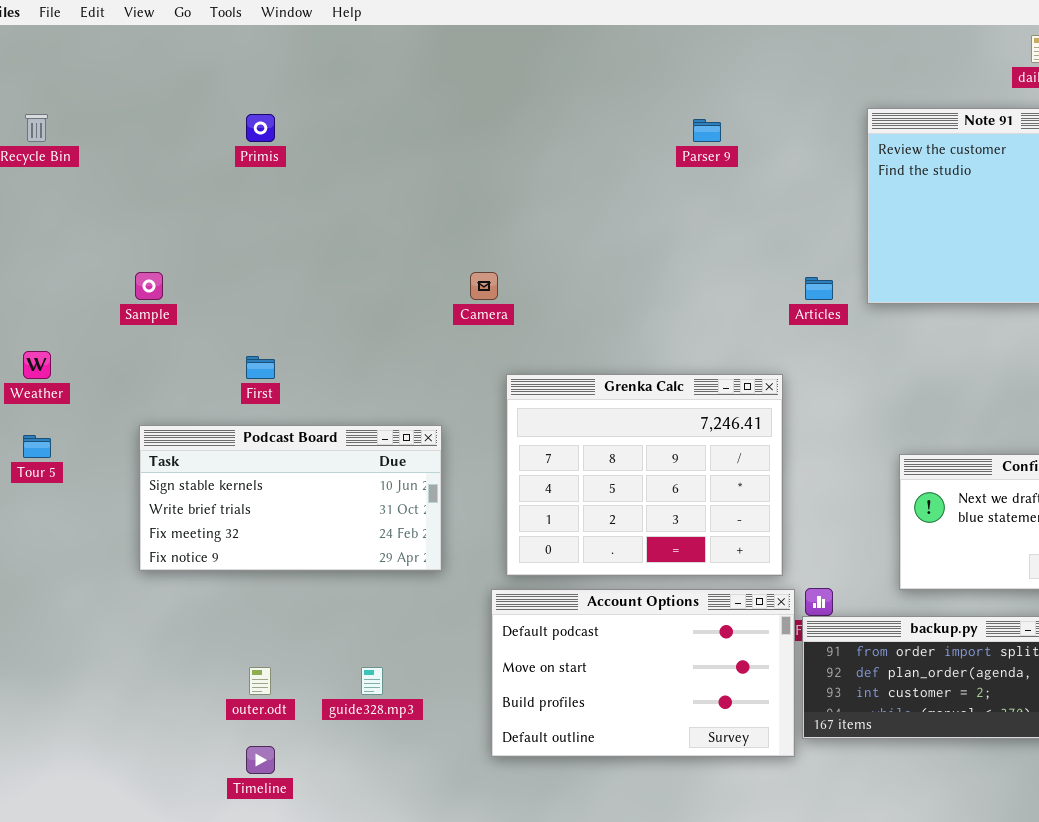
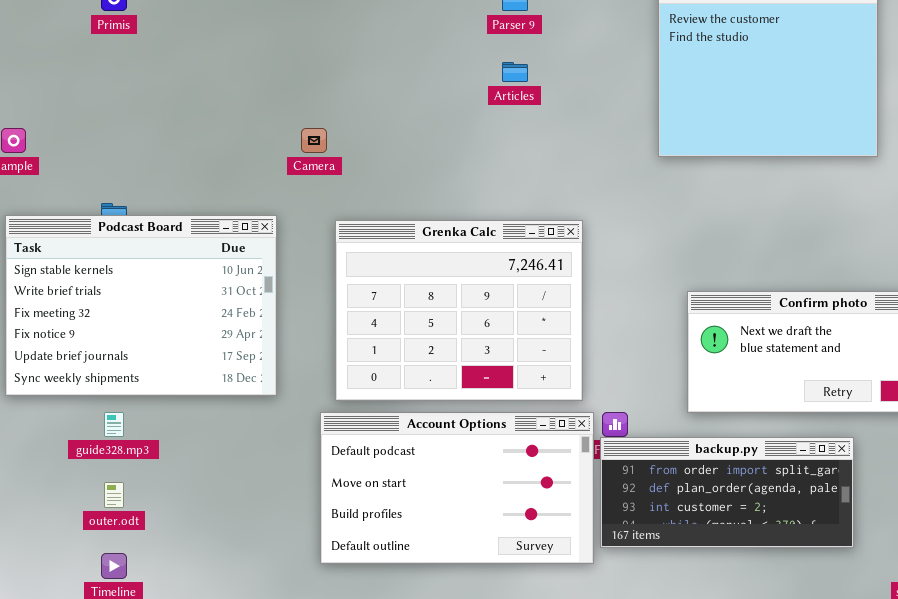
Articles: [805,277,833,300] -> [502,62,528,82], moved
Podcast Board: [139,425,442,571] -> [5,215,277,396], resized
guide328.mp3: [361,667,383,695] -> [104,412,124,437], moved

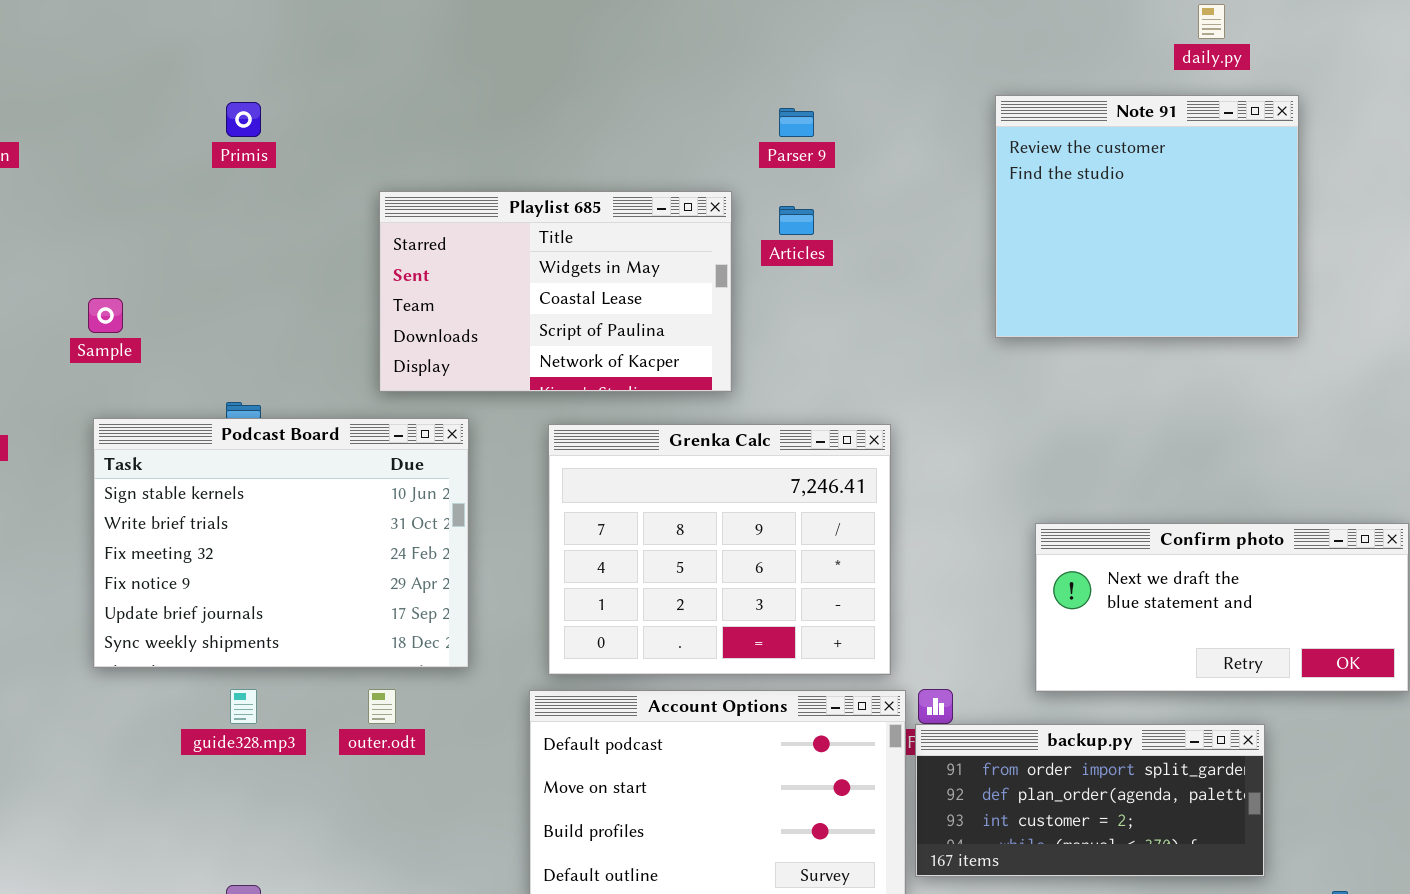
Playlist 685: none -> [379,191,732,392], opened
outer.odt: [104,482,124,508] -> [368,689,396,724], moved

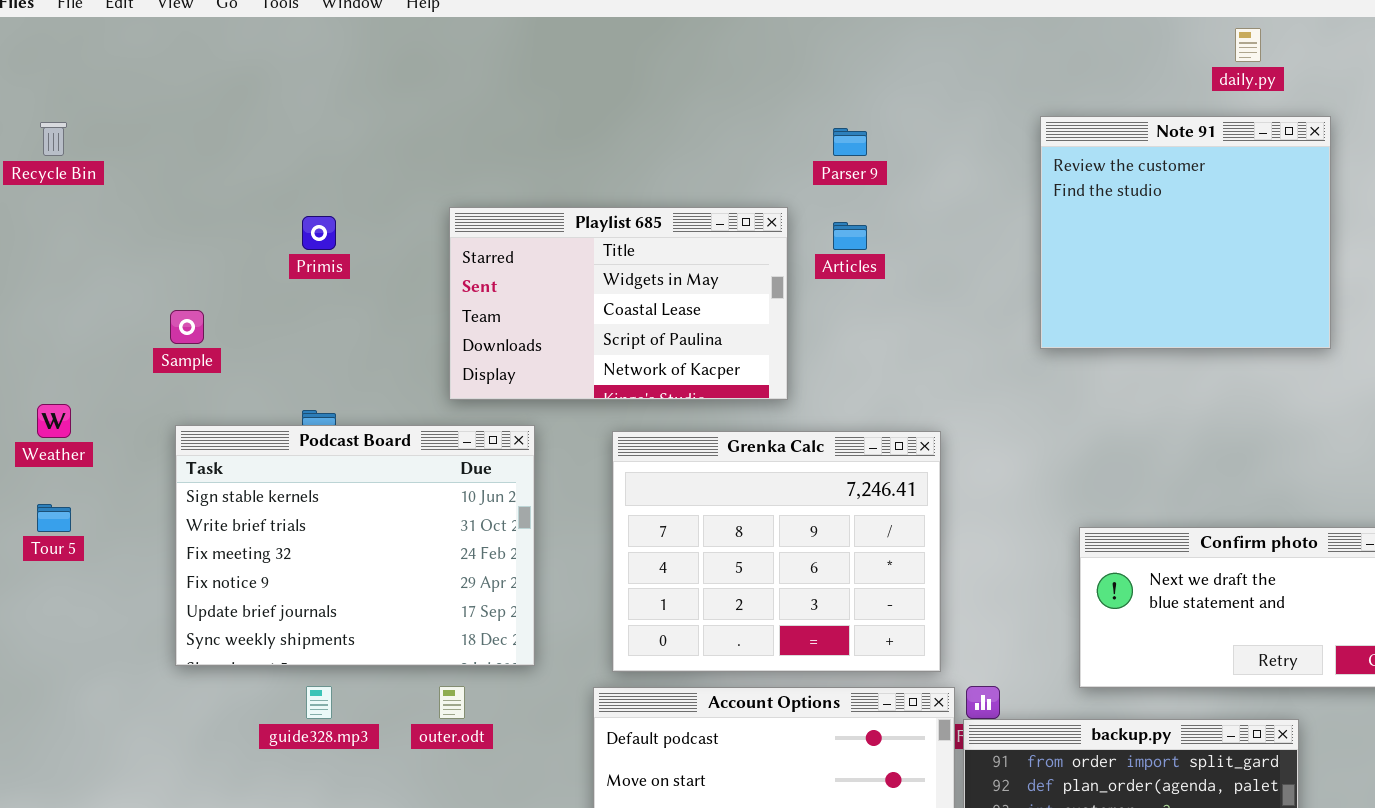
Primis: [226,102,261,137] -> [302,216,336,250], moved

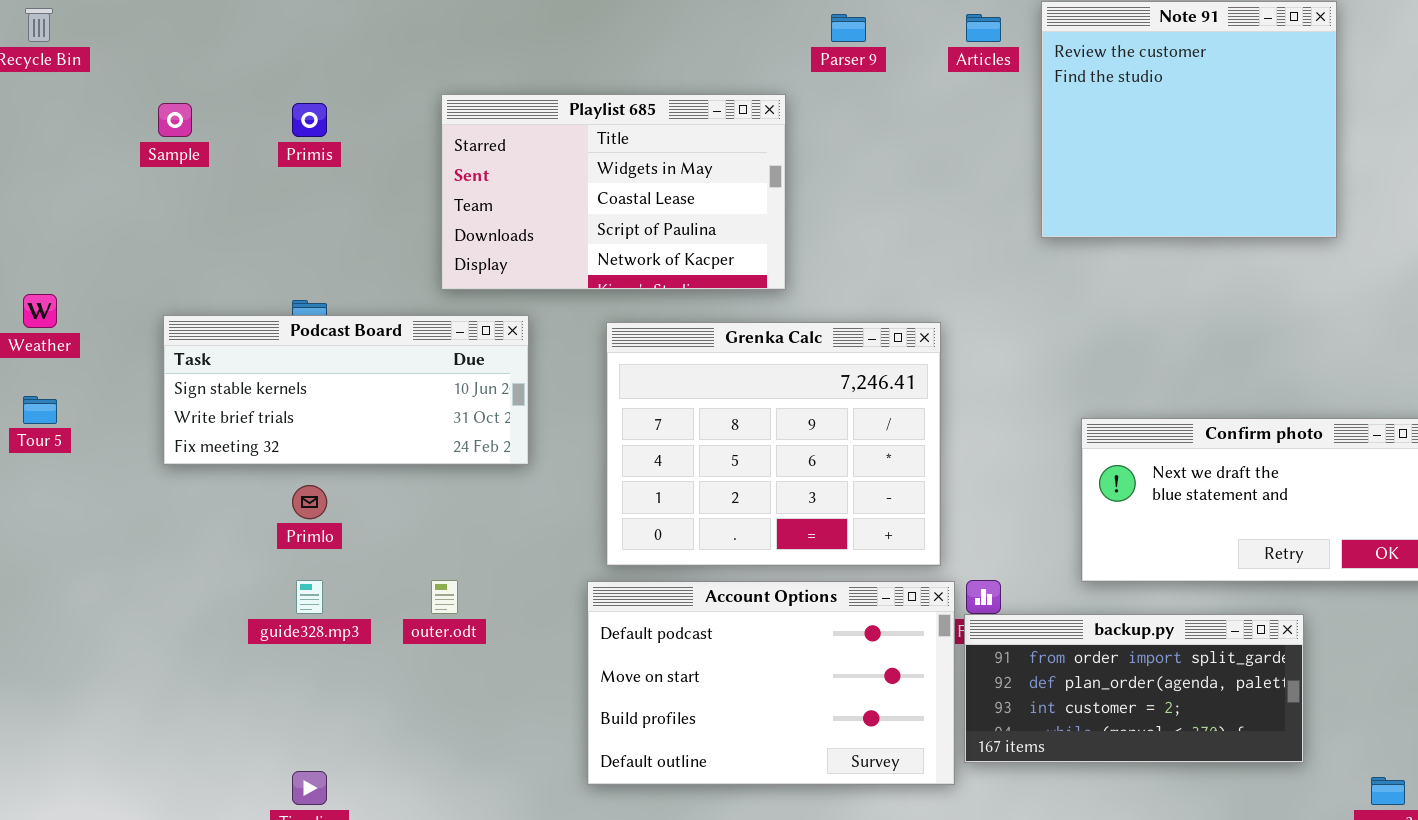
Articles: [833,222,867,250] -> [966,14,1001,42], moved
Sample: [170,310,204,344] -> [158,103,192,137], moved
Podcast Board: [175,425,535,666] -> [163,315,529,465], resized

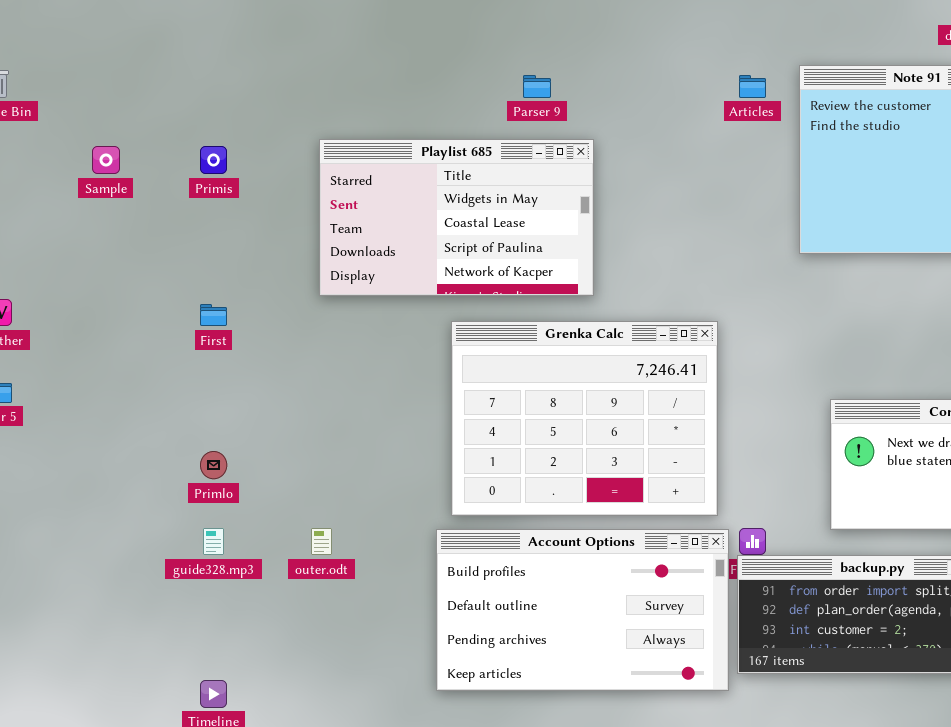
Parser 9: [831,14,866,42] -> [523,75,551,98], moved
Podcast Board: [163,315,529,465] -> none, closed
Account Options: [587,581,955,785] -> [436,529,729,691], scrolled down 2 rows

